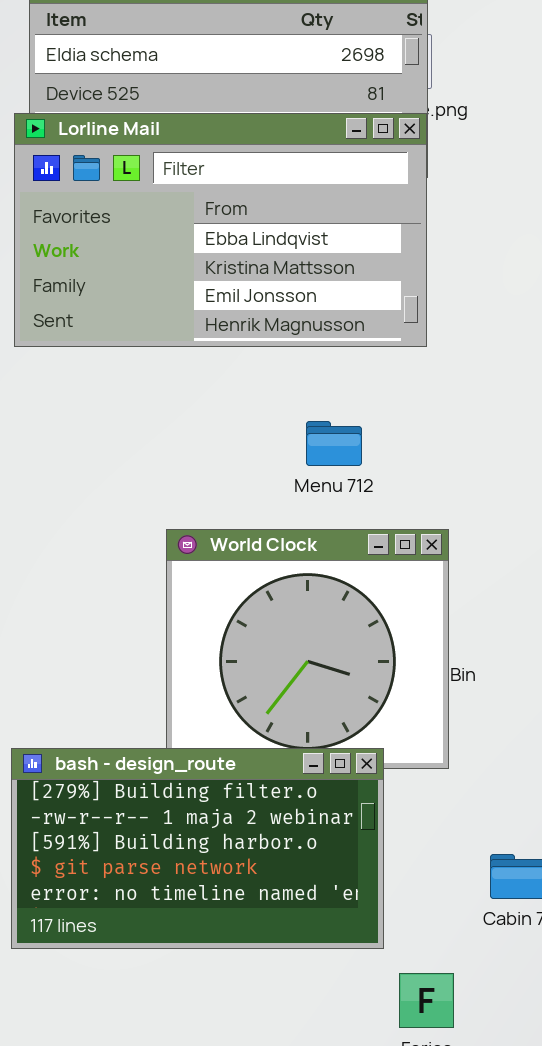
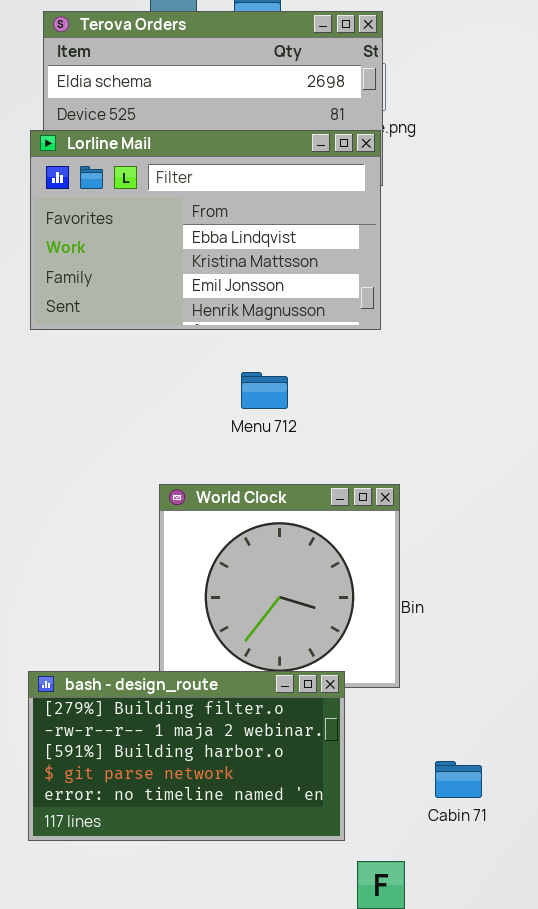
Menu 712: [306,421,362,466] -> [241,372,288,409], moved

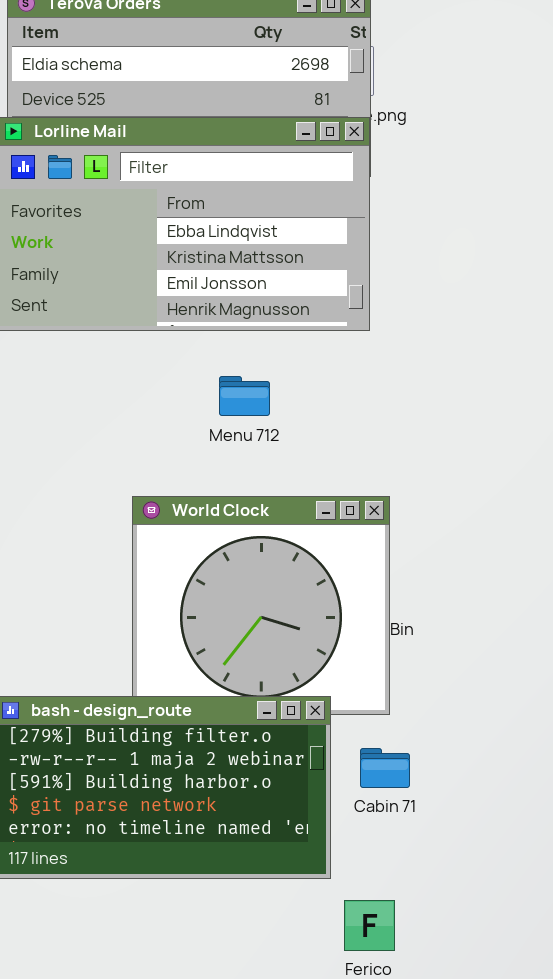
Cabin 71: [435,761,482,798] -> [360,748,410,788], moved

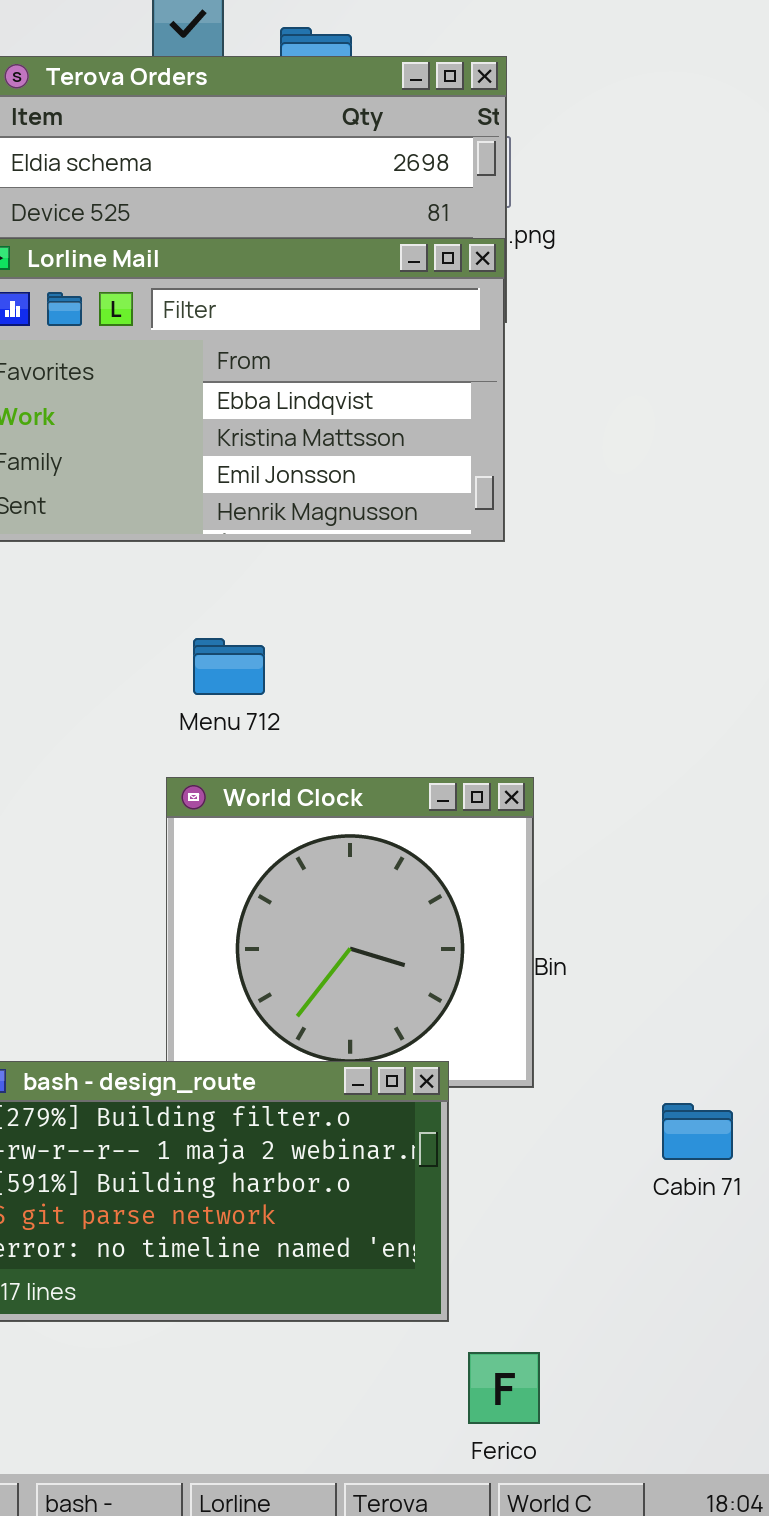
Menu 712: [219,376,270,416] -> [193,638,265,695], moved
Cabin 71: [360,748,410,788] -> [662,1103,733,1160], moved

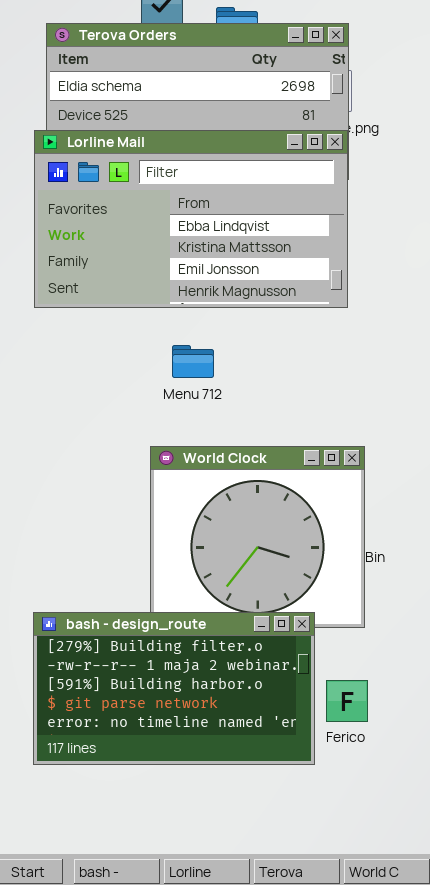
Menu 712: [193,638,265,695] -> [172,345,214,378], moved
Ferico: [468,1352,540,1424] -> [326,680,368,722], moved

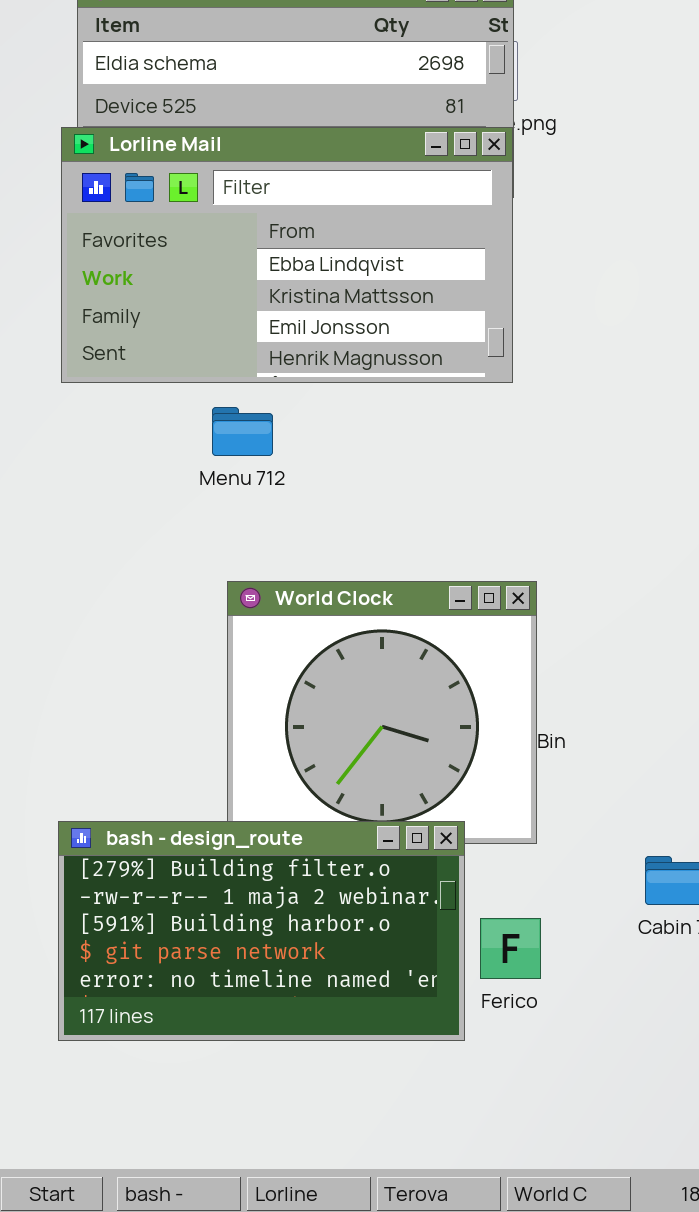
Menu 712: [172,345,214,378] -> [212,407,273,456], moved

